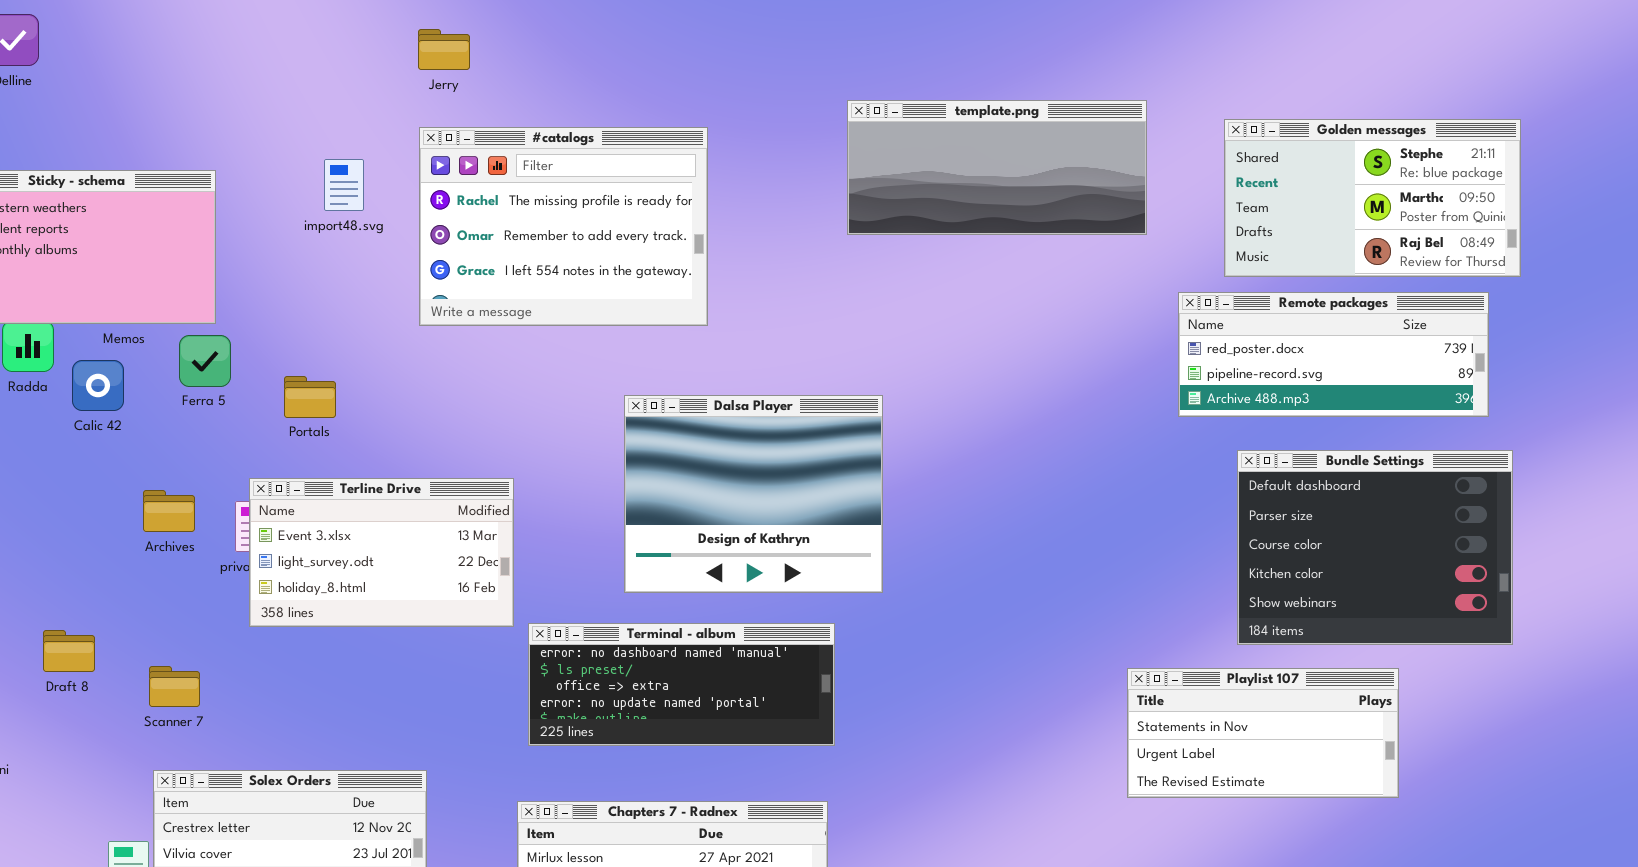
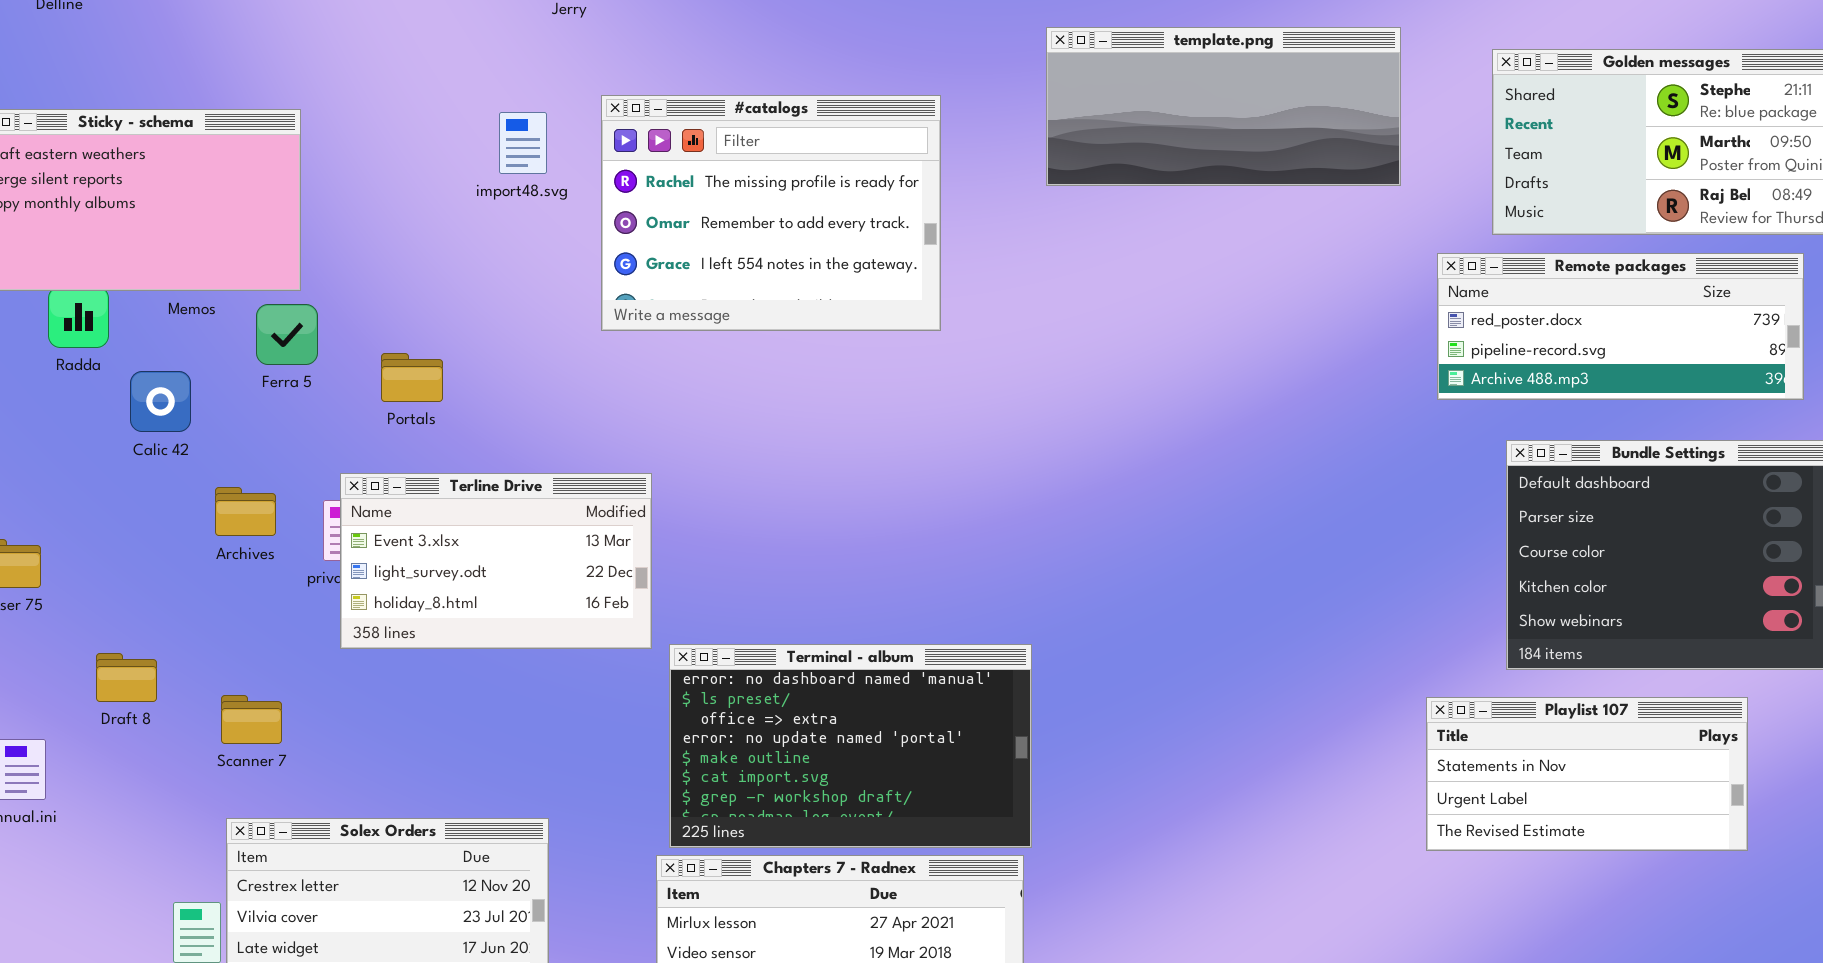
#catalogs: [419,127,708,326] -> [601,95,941,331], moved
import48.svg: [324,159,364,211] -> [499,112,547,174], moved
Calic 42: [72,360,124,411] -> [130,371,191,432], moved
Dalsa Player: [624,395,883,593] -> none, closed
Terminal - album: [528,623,835,746] -> [669,644,1032,848], resized
Playlist 107: [1127,668,1399,798] -> [1426,697,1748,851], moved

